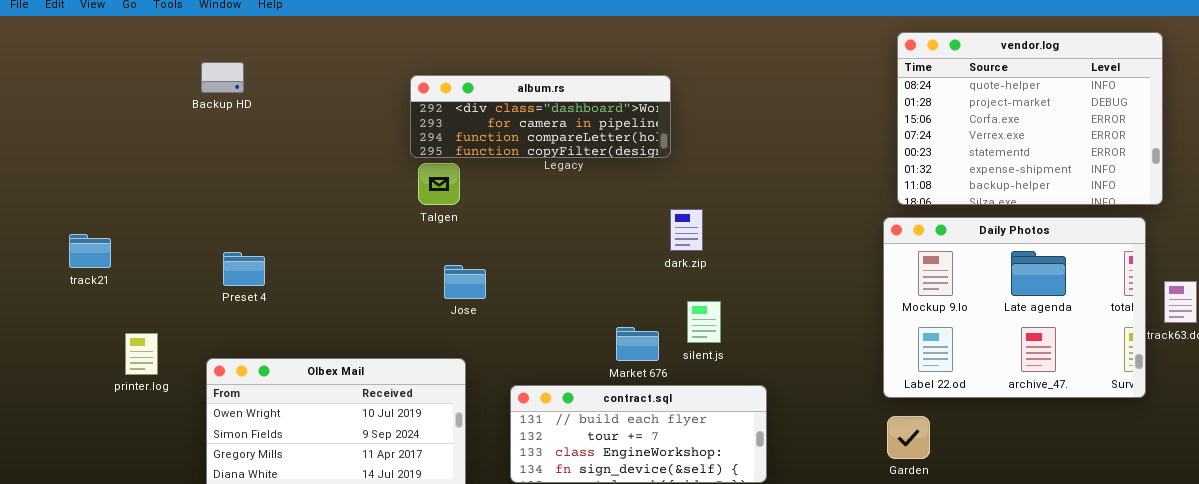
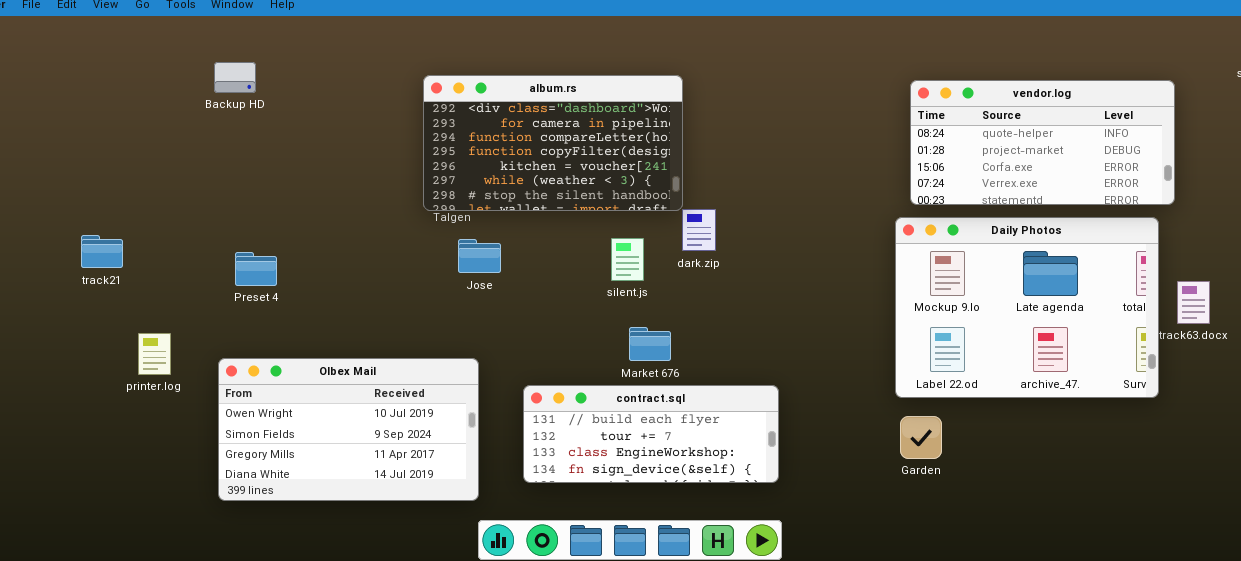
vendor.log: [897,32,1163,205] -> [910,80,1175,205], resized
album.rs: [410,75,671,158] -> [423,75,683,211], resized
Jose: [444,265,486,299] -> [458,239,501,273], moved
silent.js: [687,301,721,343] -> [611,238,644,281], moved

